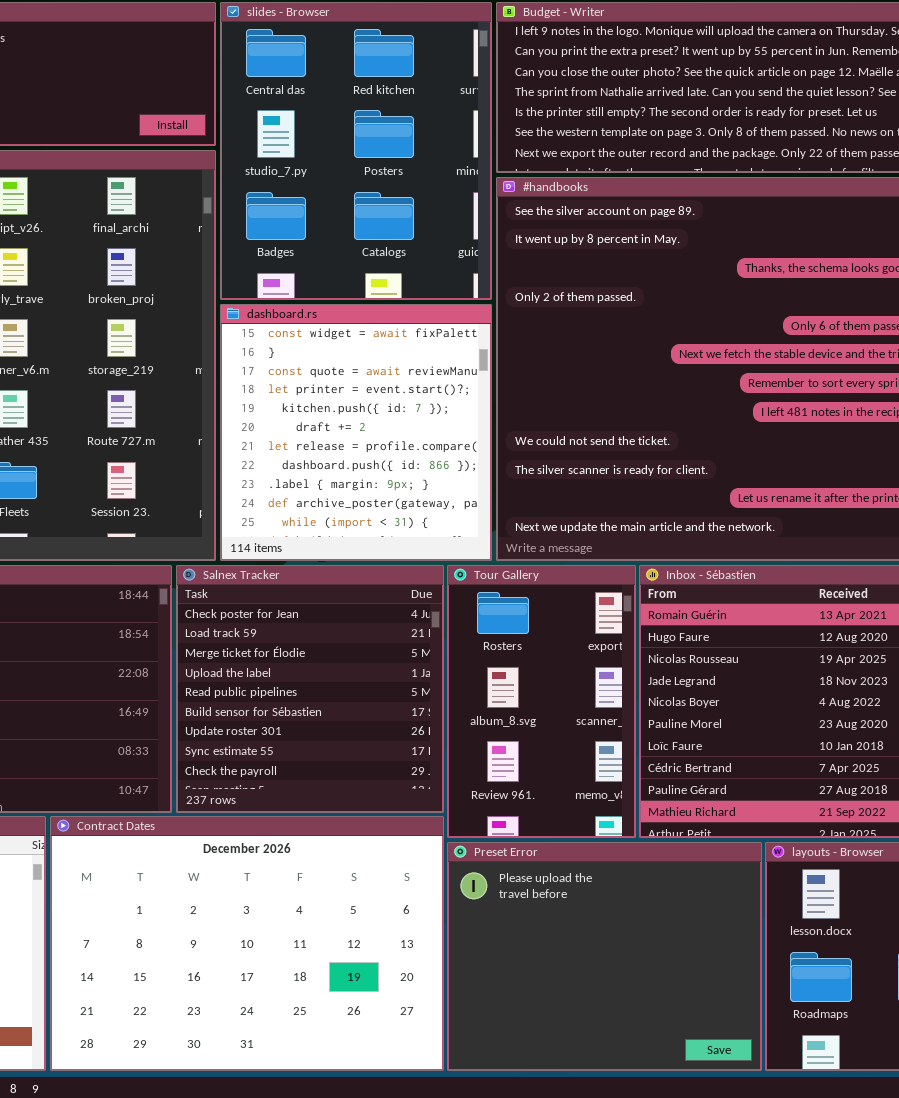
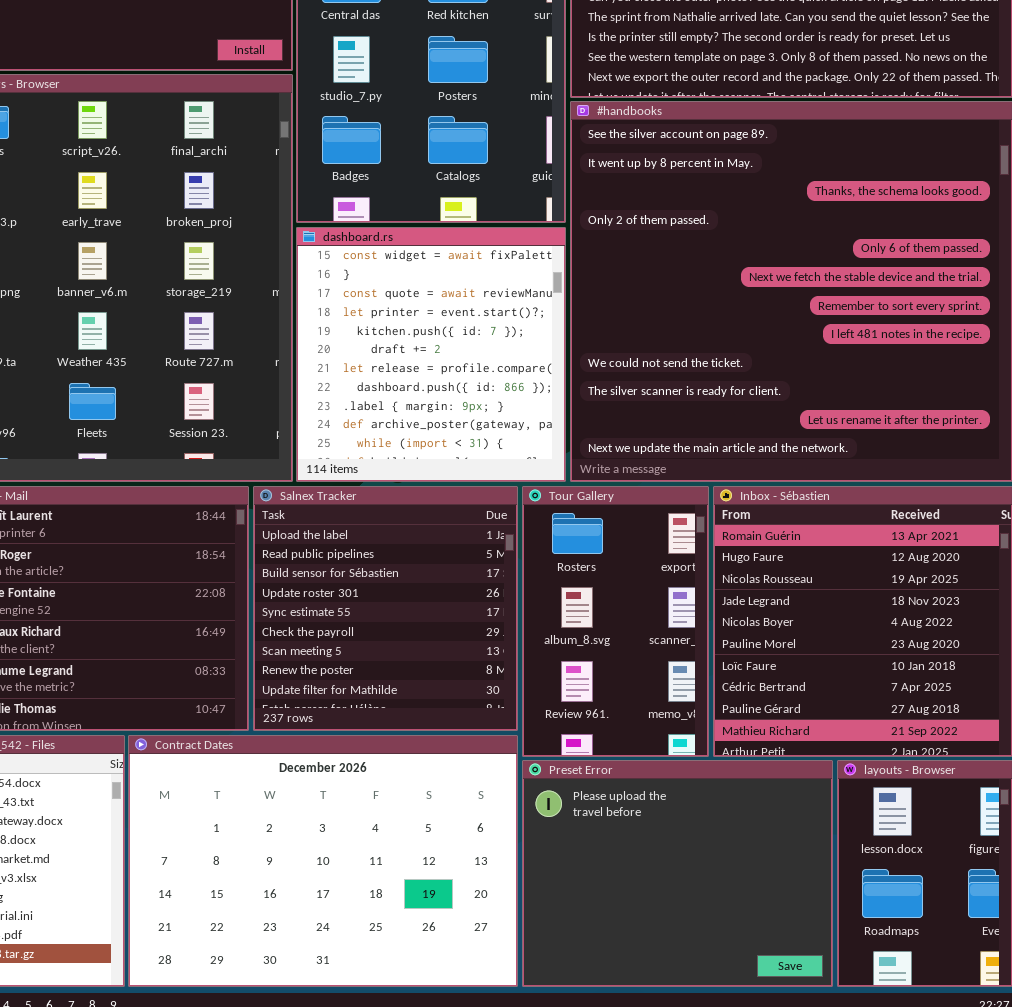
Salnex Tracker: [176,565,444,813] -> [253,486,518,731], scrolled down 3 rows

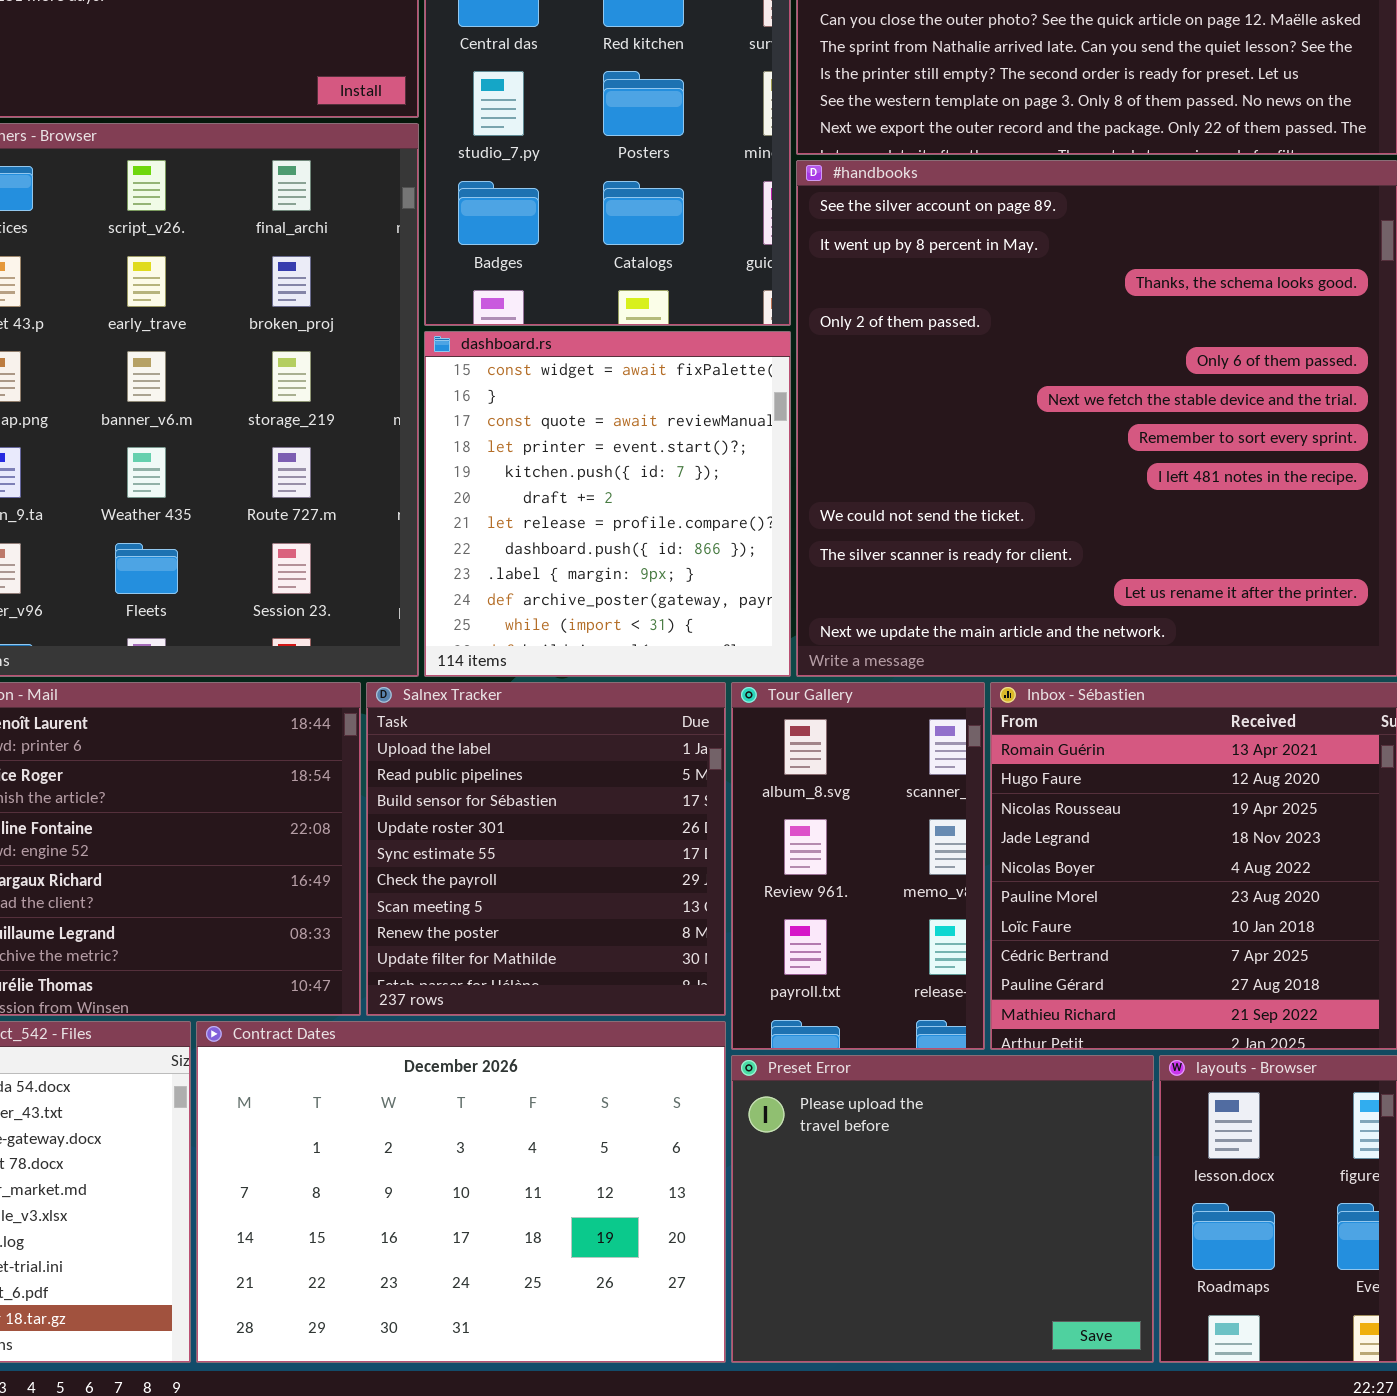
Tour Gallery: [522,486,709,757] -> [731,682,985,1050], scrolled down 1 row

